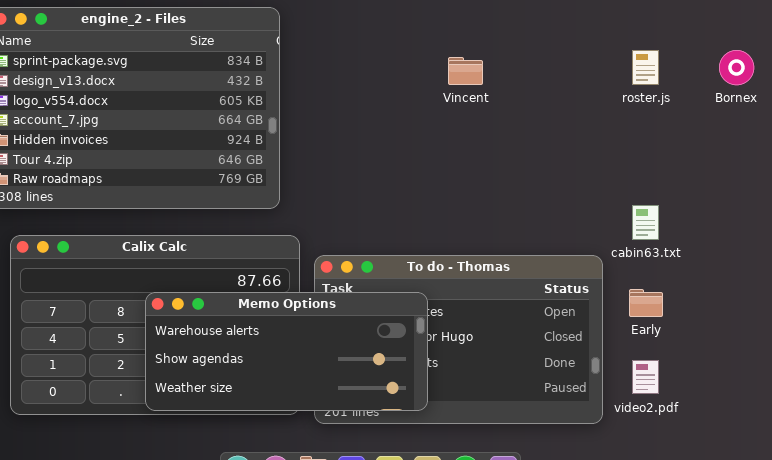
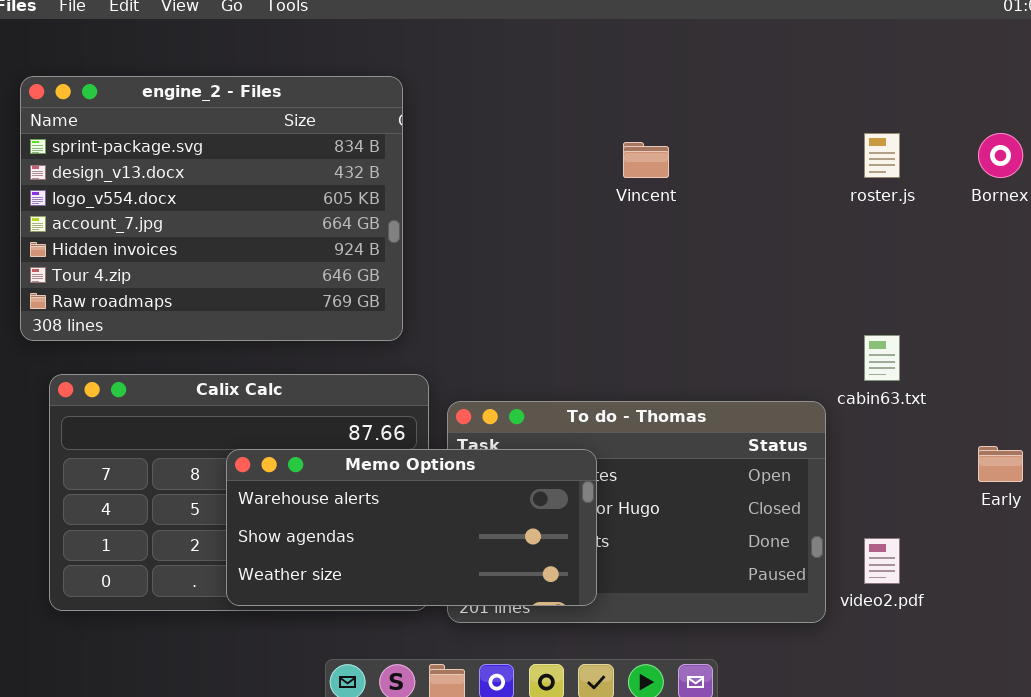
Early: [629,289,663,317] -> [978,446,1023,482], moved

